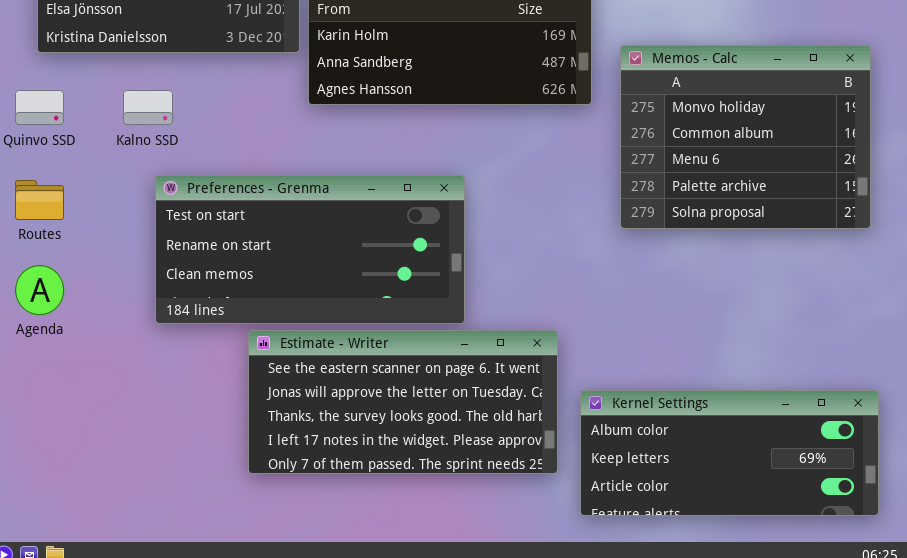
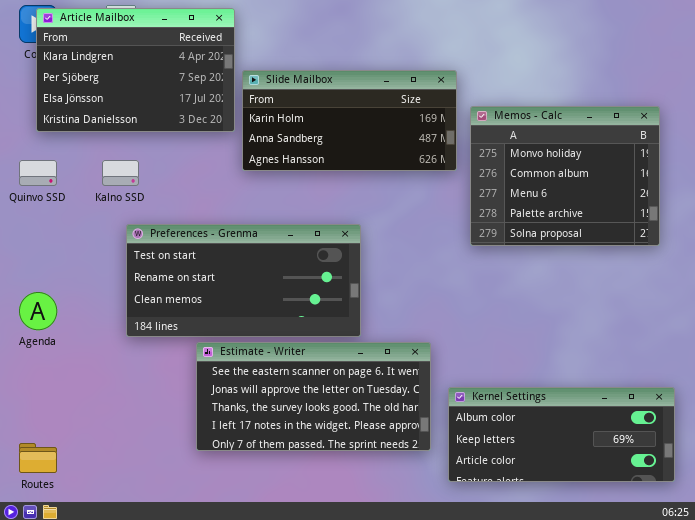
Memos - Calc: [620,45,871,229] -> [470,106,660,246], moved
Routes: [15,180,64,220] -> [19,443,57,473], moved

